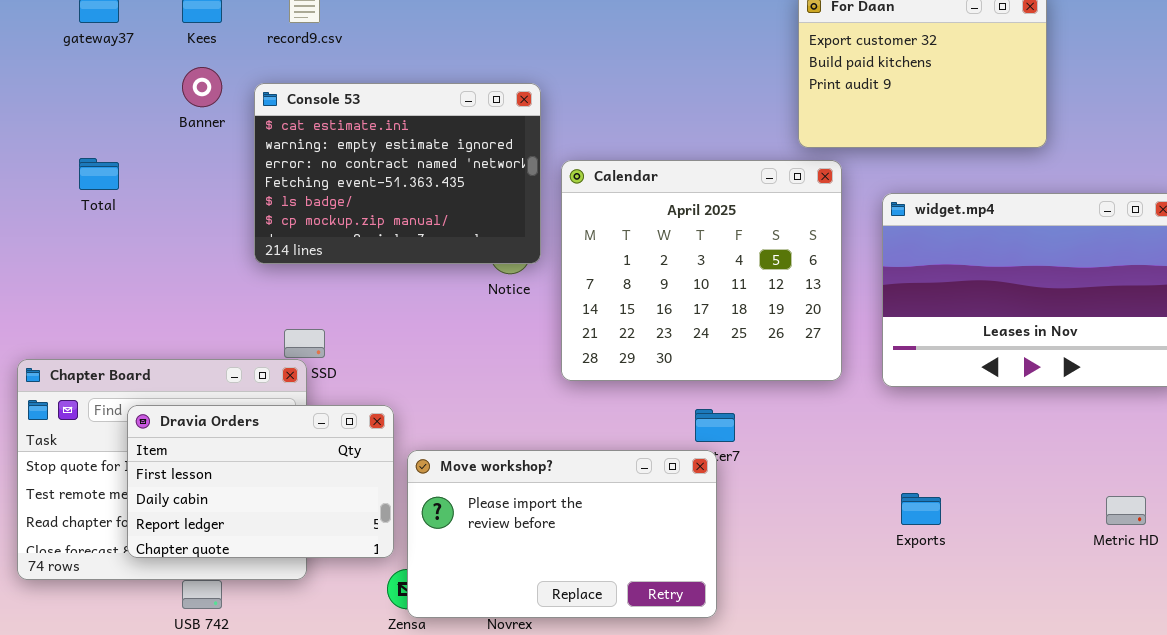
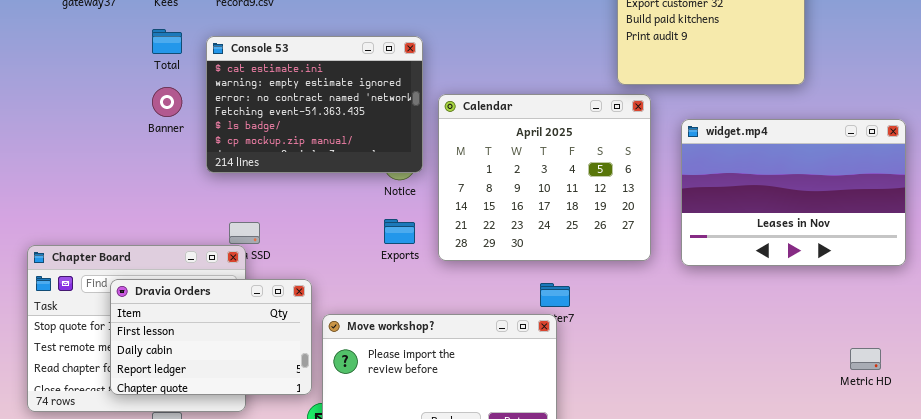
Banner: [182,67,222,107] -> [152,87,182,117], moved
Total: [79,158,119,190] -> [152,29,182,54], moved
Exports: [901,493,941,525] -> [384,219,415,244], moved

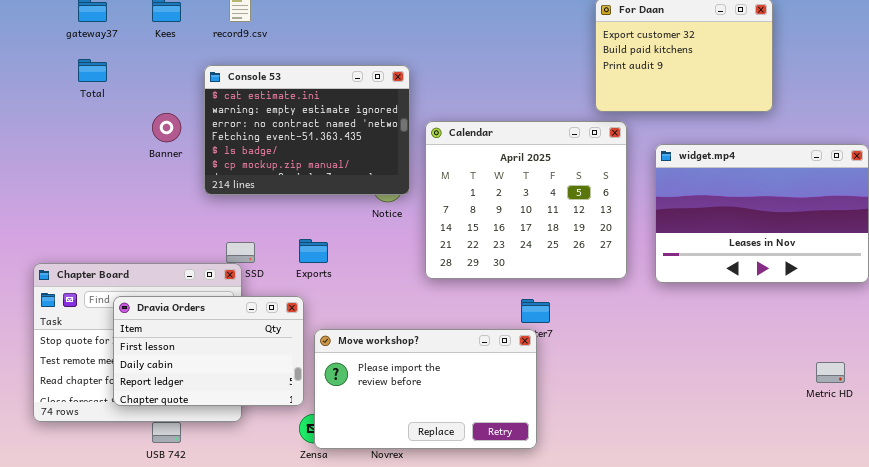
Total: [152,29,182,54] -> [78,59,107,82], moved
Exports: [384,219,415,244] -> [299,239,328,263], moved

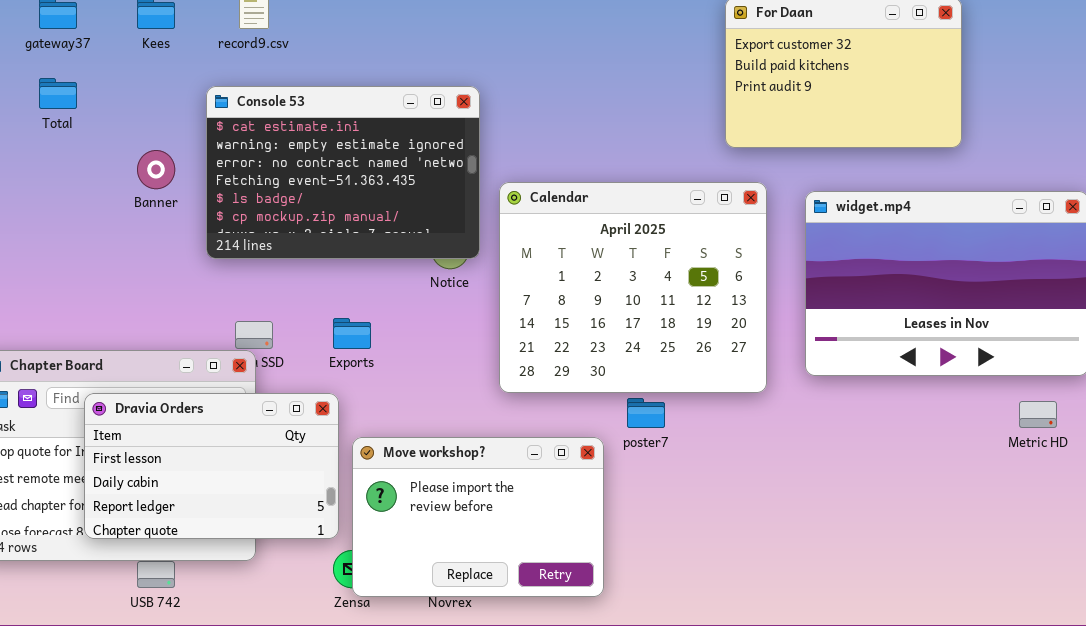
Calendar: [425,121,627,279] -> [499,182,767,393], moved
Move workshop?: [314,329,537,449] -> [352,437,604,597], resized
Metric HD: [816,362,845,383] -> [1019,401,1057,428], moved

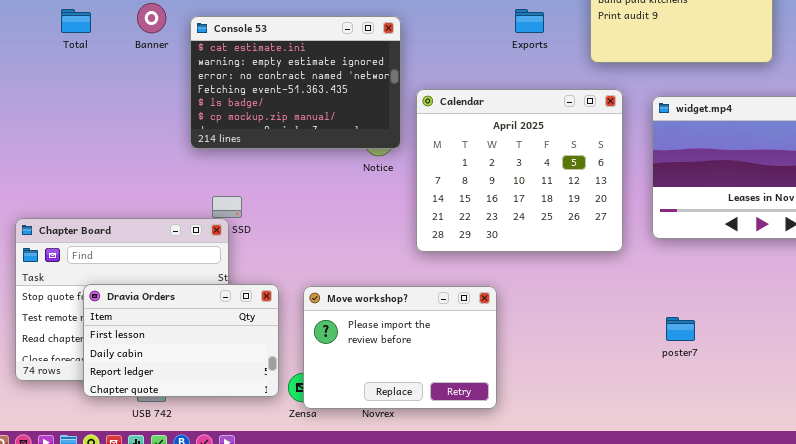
Banner: [137,150,175,189] -> [137,3,166,33], moved
Exports: [333,318,371,349] -> [515,9,544,33], moved
Dravia Orders: [84,393,339,539] -> [83,284,279,397], moved
poster7: [627,398,665,428] -> [666,317,695,341], moved

